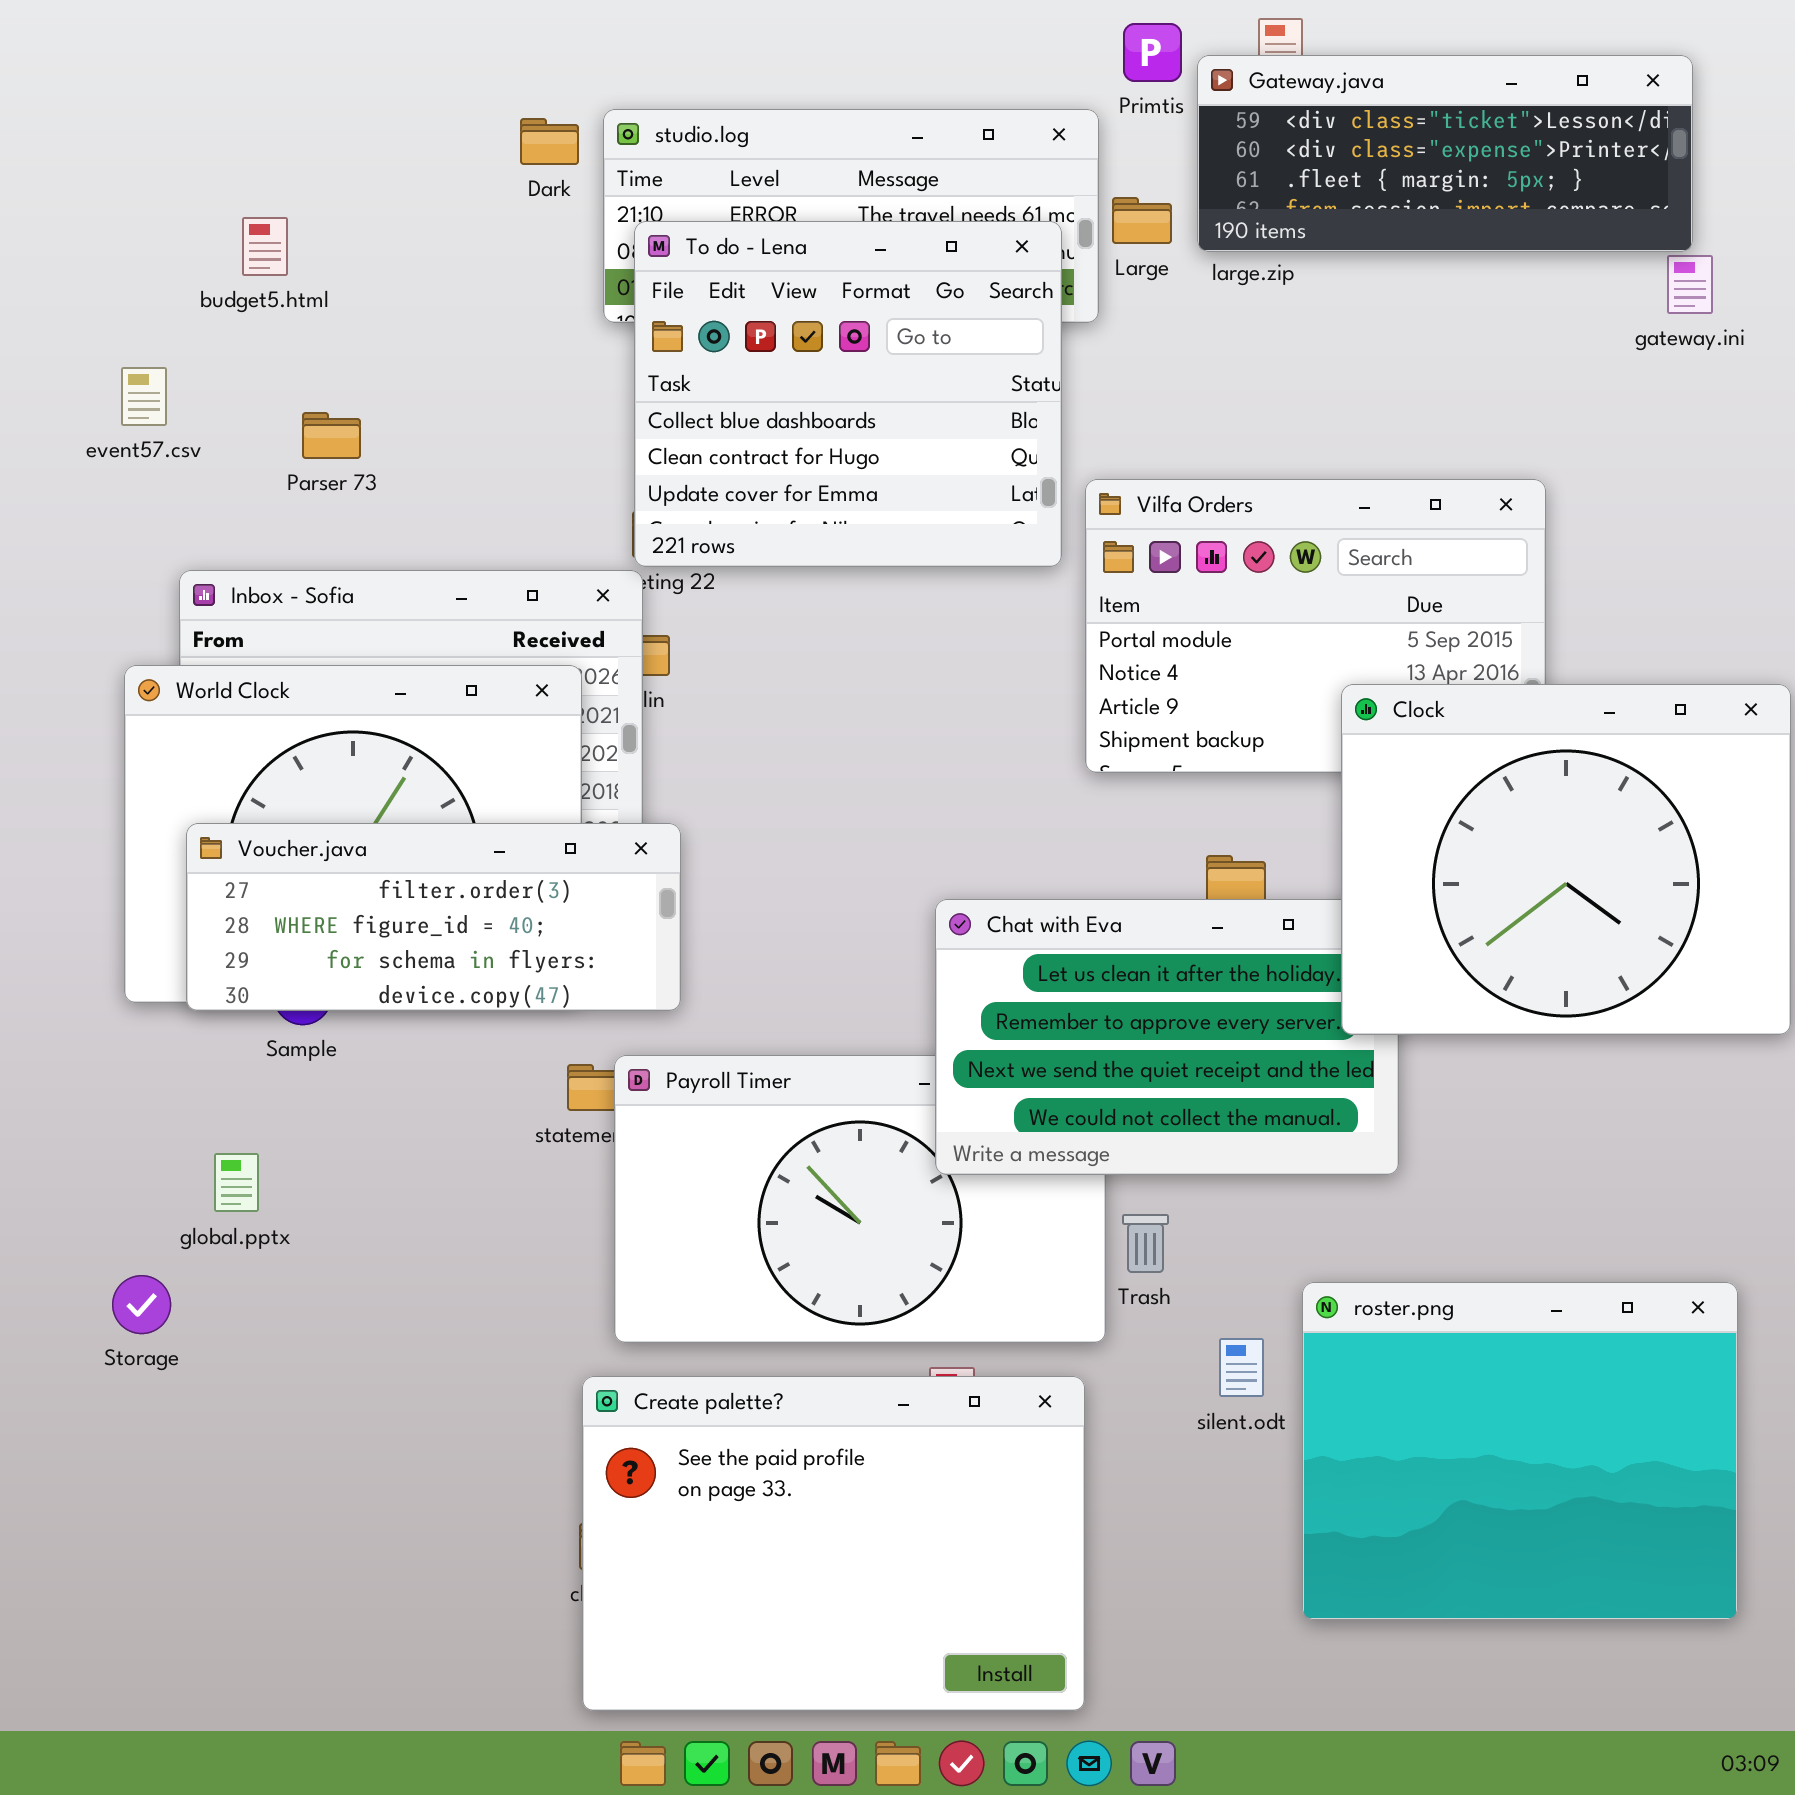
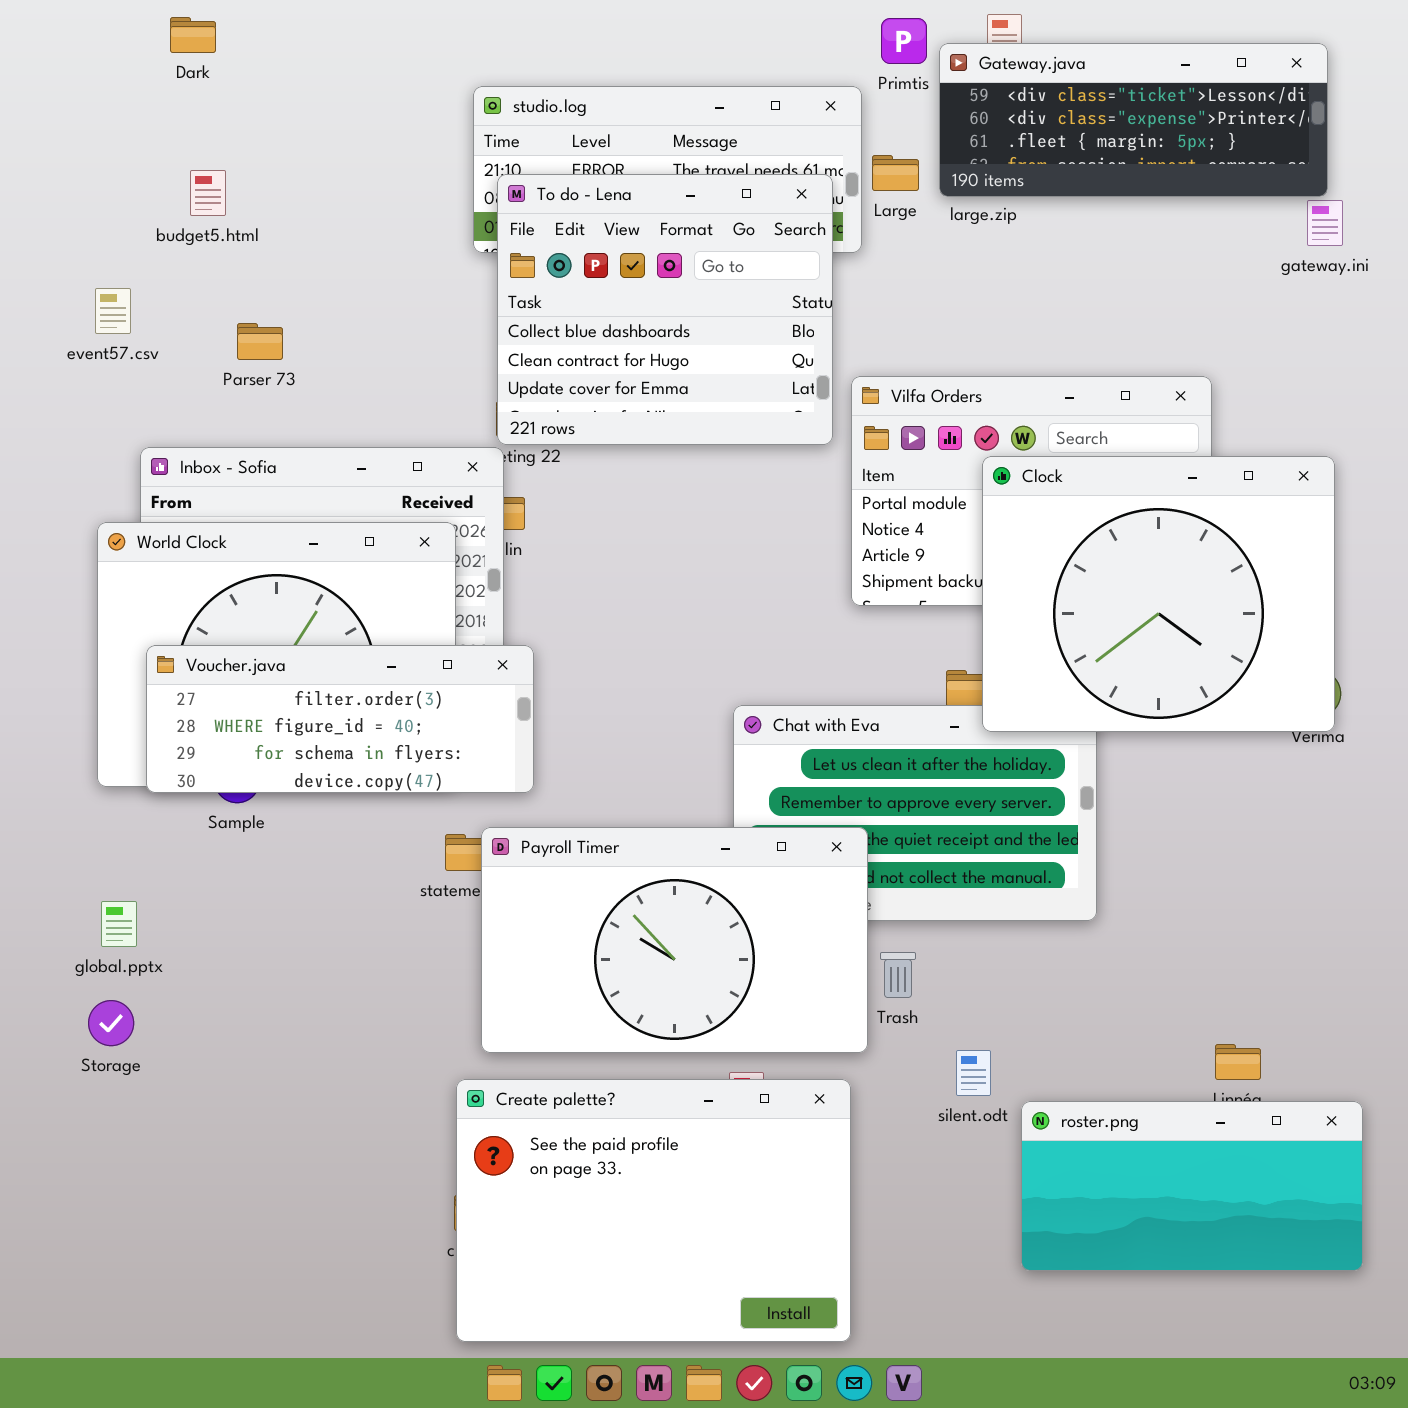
Dark: [520,118,579,165] -> [170,17,216,53], moved
Clock: [1341,684,1791,1035] -> [982,456,1335,732], moved
Payroll Timer: [614,1055,1106,1343] -> [481,827,868,1053], raised
global.pptx: [214,1153,259,1212] -> [101,901,137,947], moved
roster.png: [1302,1282,1738,1620] -> [1021,1101,1363,1271], resized

